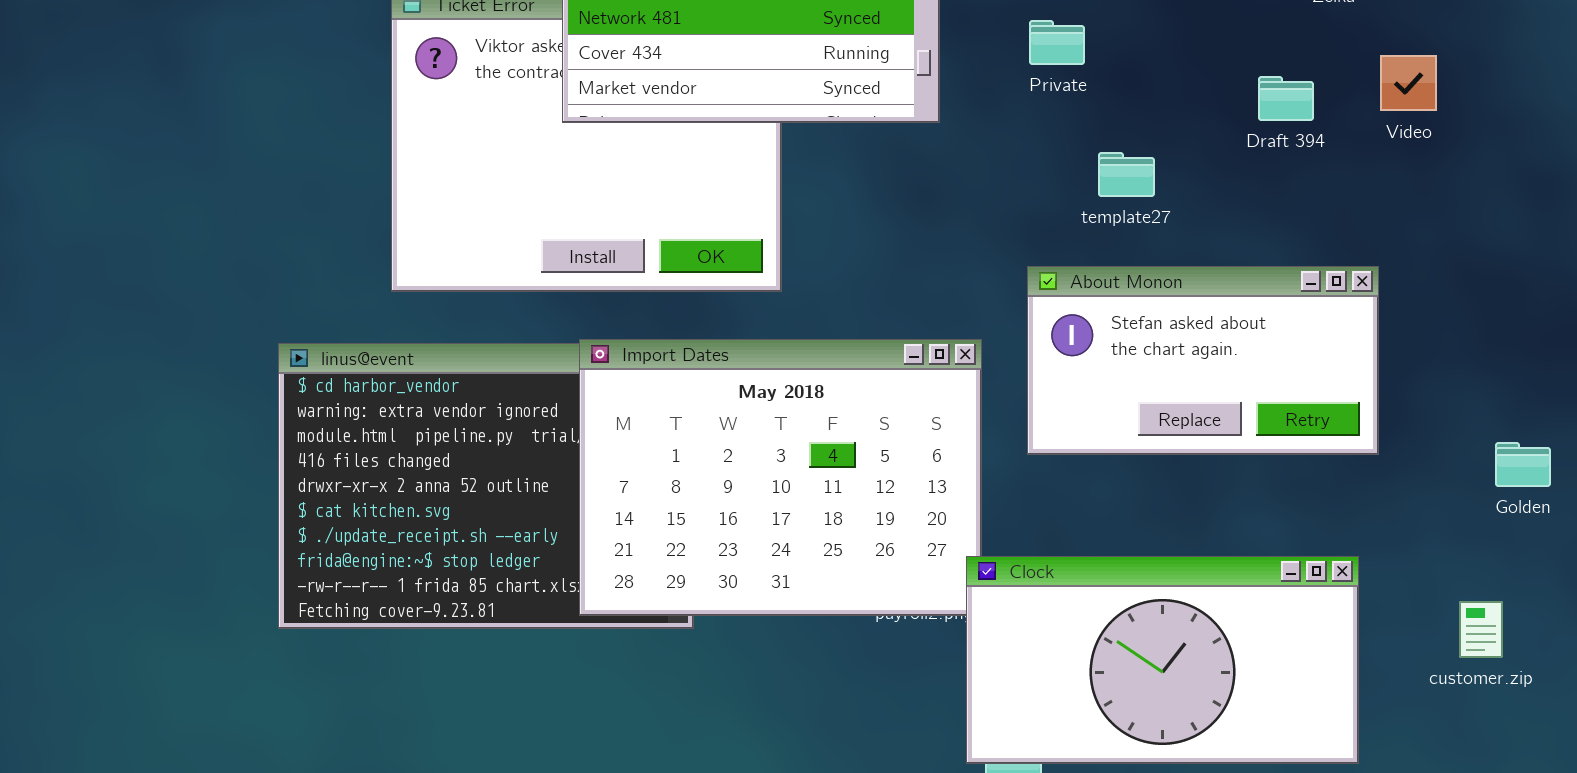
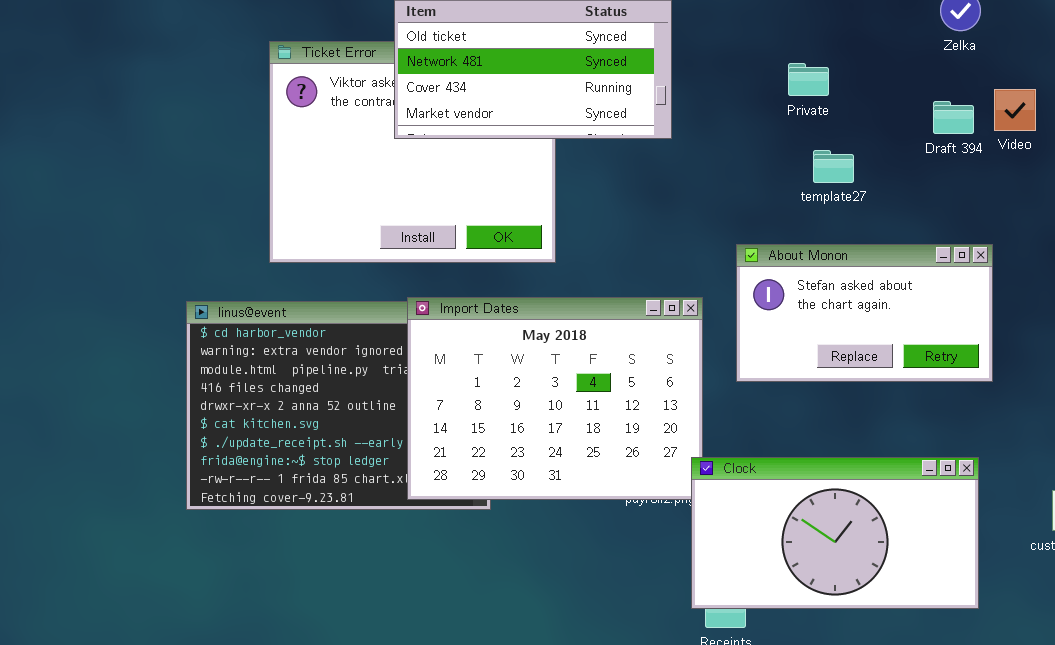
Private: [1029,20,1085,65] -> [788,63,829,96], moved
Draft 394: [1258,76,1314,121] -> [933,101,974,134], moved
template27: [1098,152,1155,197] -> [813,150,854,183], moved

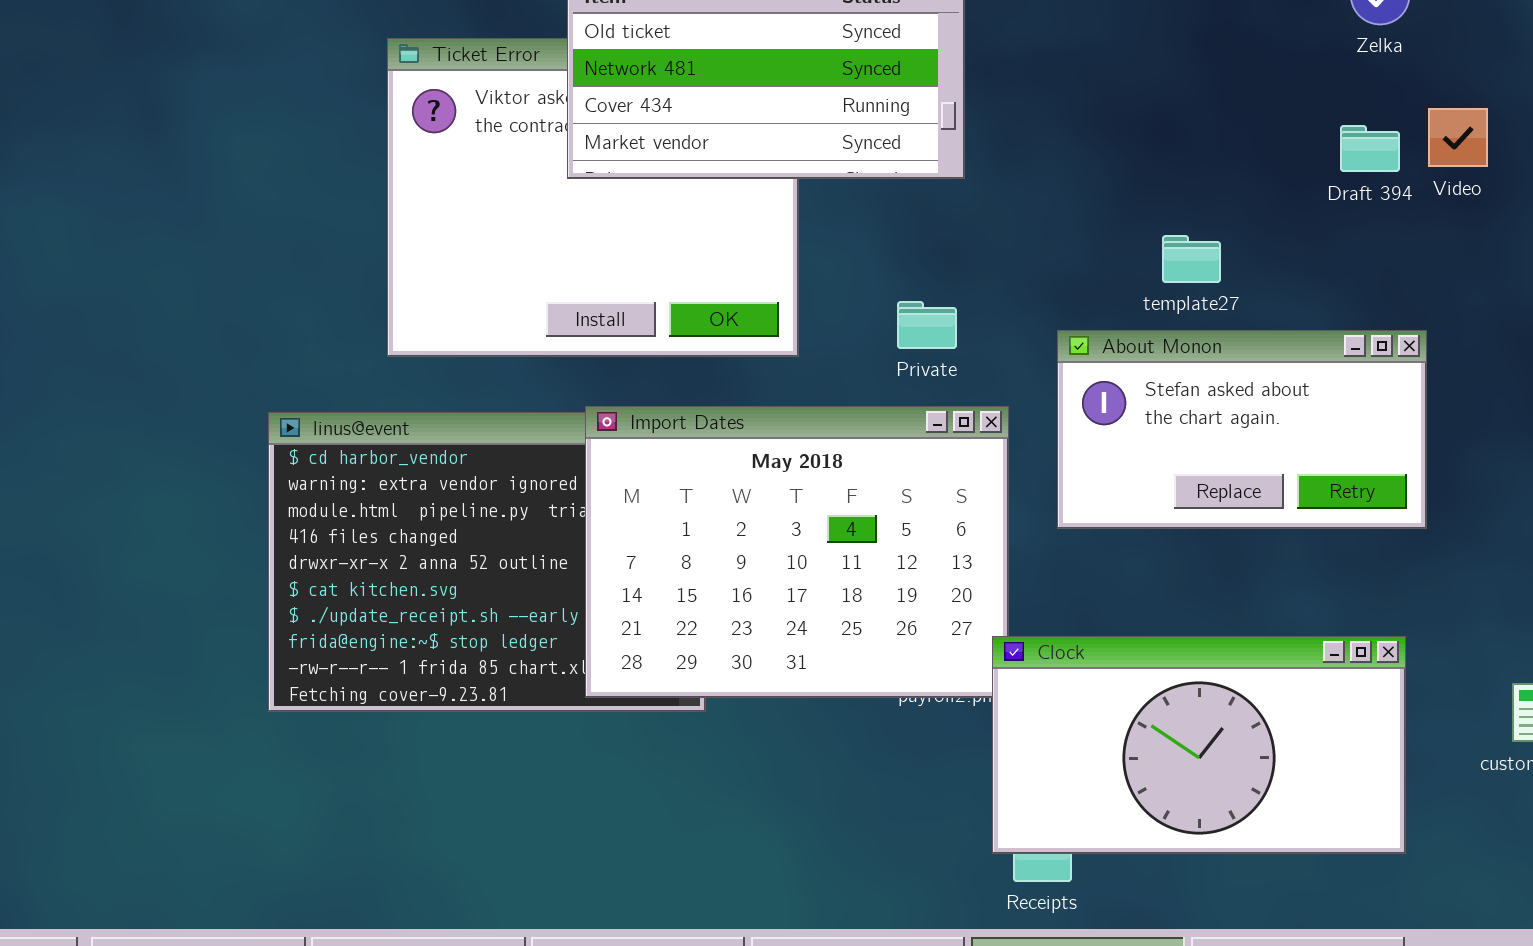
Private: [788,63,829,96] -> [897,301,957,349], moved
template27: [813,150,854,183] -> [1162,235,1221,283], moved

